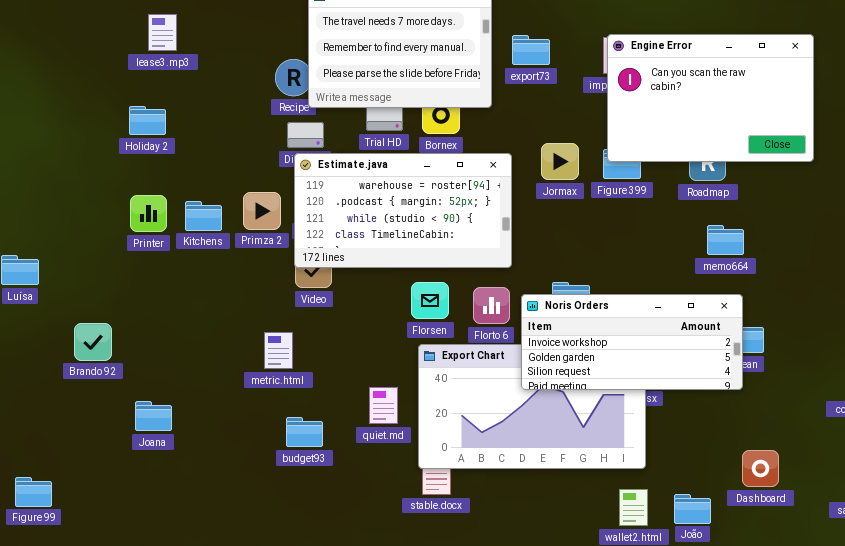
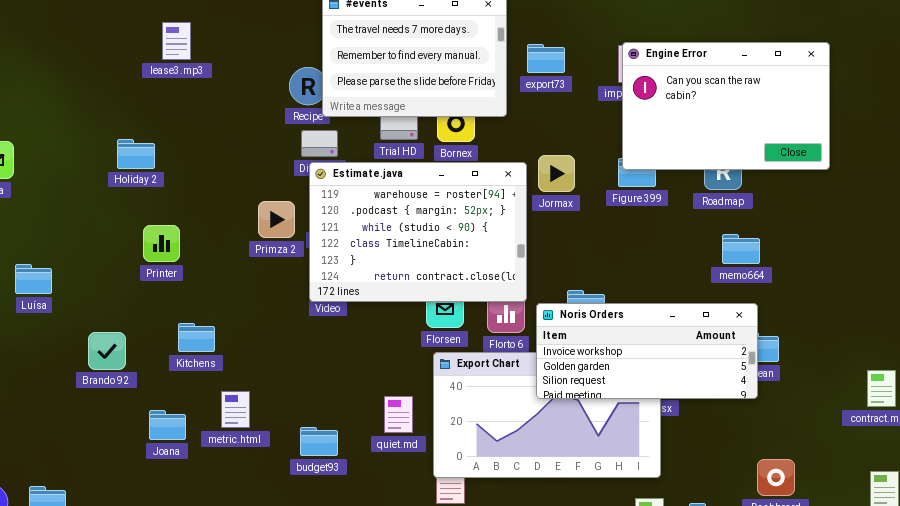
Holiday 2: [129,106,166,135] -> [117,139,155,169], moved
Jormax: [541,143,579,180] -> [538,155,575,192], moved
Estimate.java: [294,153,512,268] -> [309,162,527,302], resized
Printer: [130,195,167,232] -> [143,225,180,262], moved
Kitchens: [185,201,222,231] -> [178,323,215,352], moved
metric.html: [264,332,293,369] -> [221,391,250,428], moved

